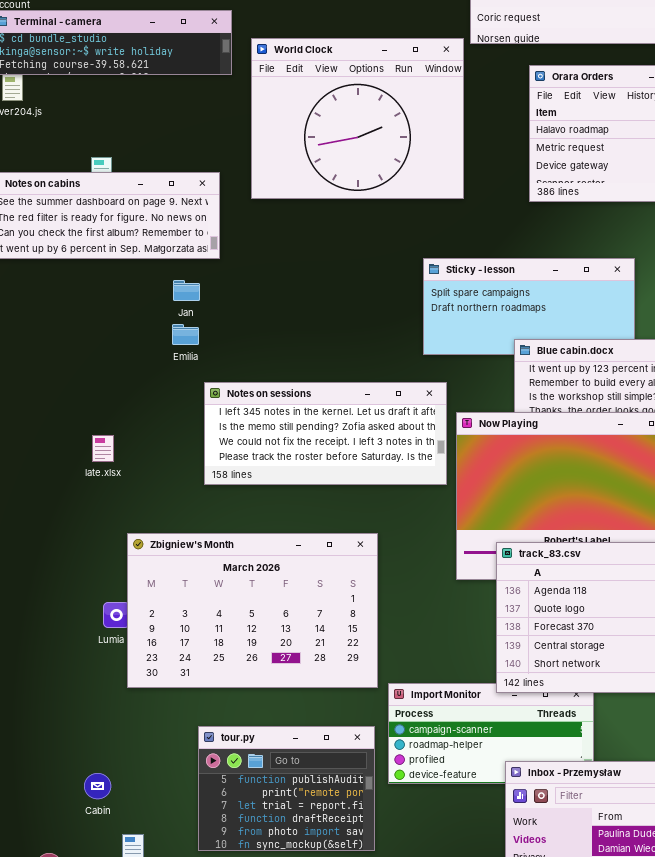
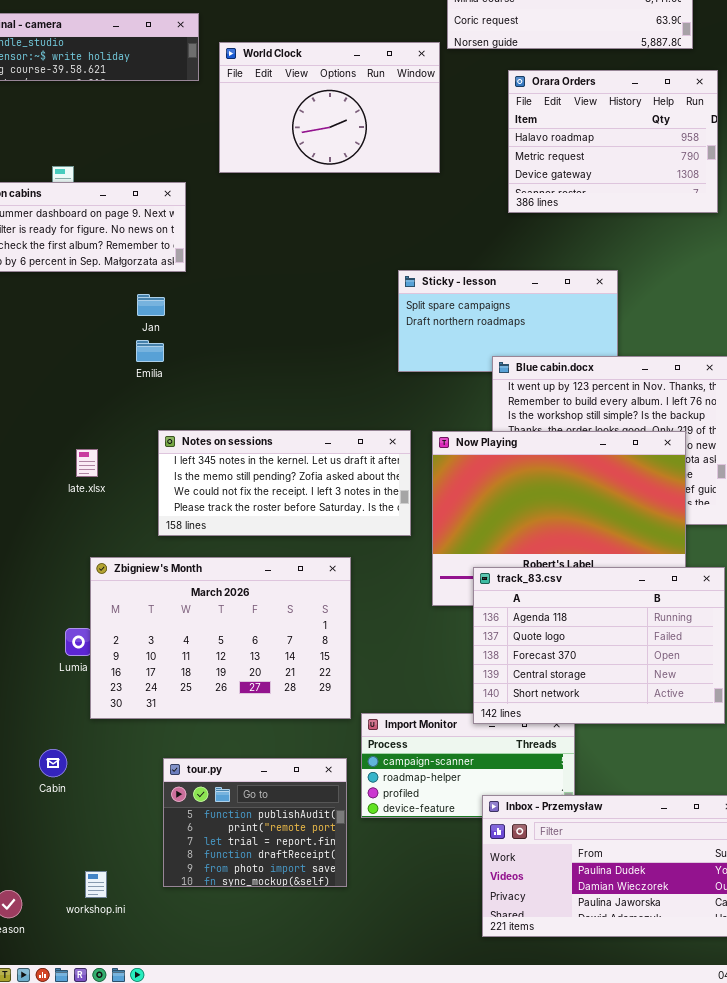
World Clock: [251,38,464,199] -> [219,42,440,173], resized
Notes on sessions: [204,382,447,485] -> [158,430,411,536], moved
late.xlsx: [92,435,114,462] -> [76,449,98,477], moved
Cabin: [84,773,111,799] -> [39,749,67,777], moved

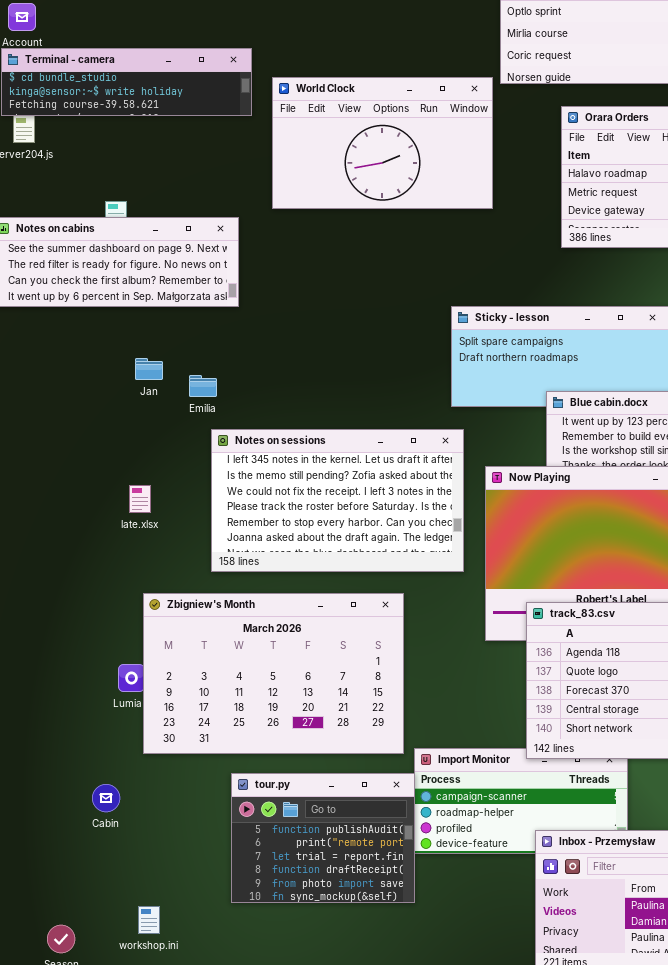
Jan: [137,294,165,316] -> [135,358,163,380], moved
Notes on sessions: [158,430,411,536] -> [211,429,464,572], resized
tour.py: [163,758,347,887] -> [231,773,415,903], moved

